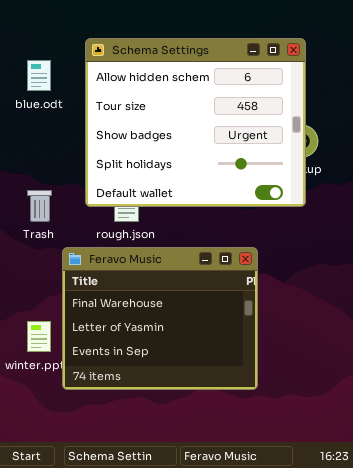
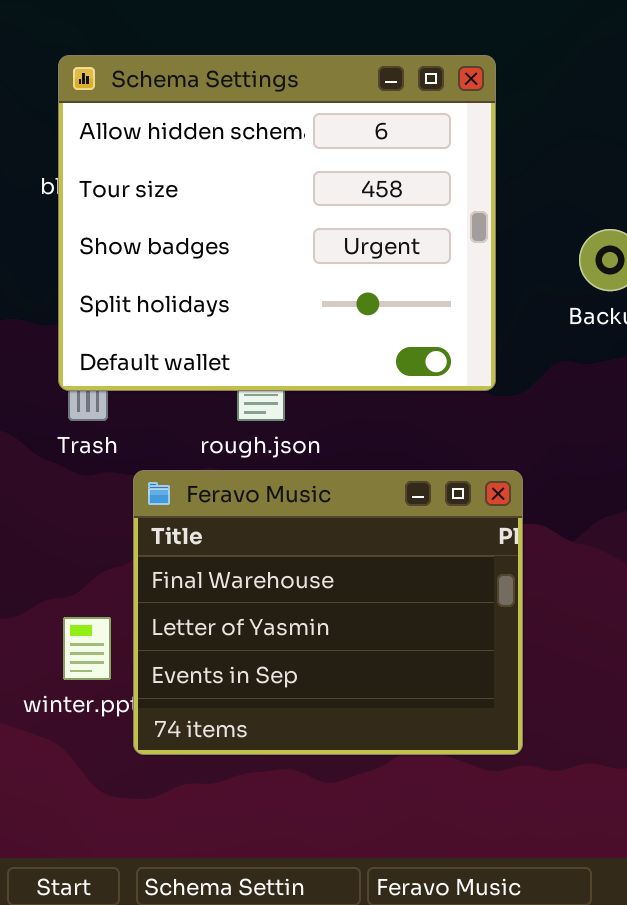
Schema Settings: [85,38,306,207] -> [58,55,496,391], moved

